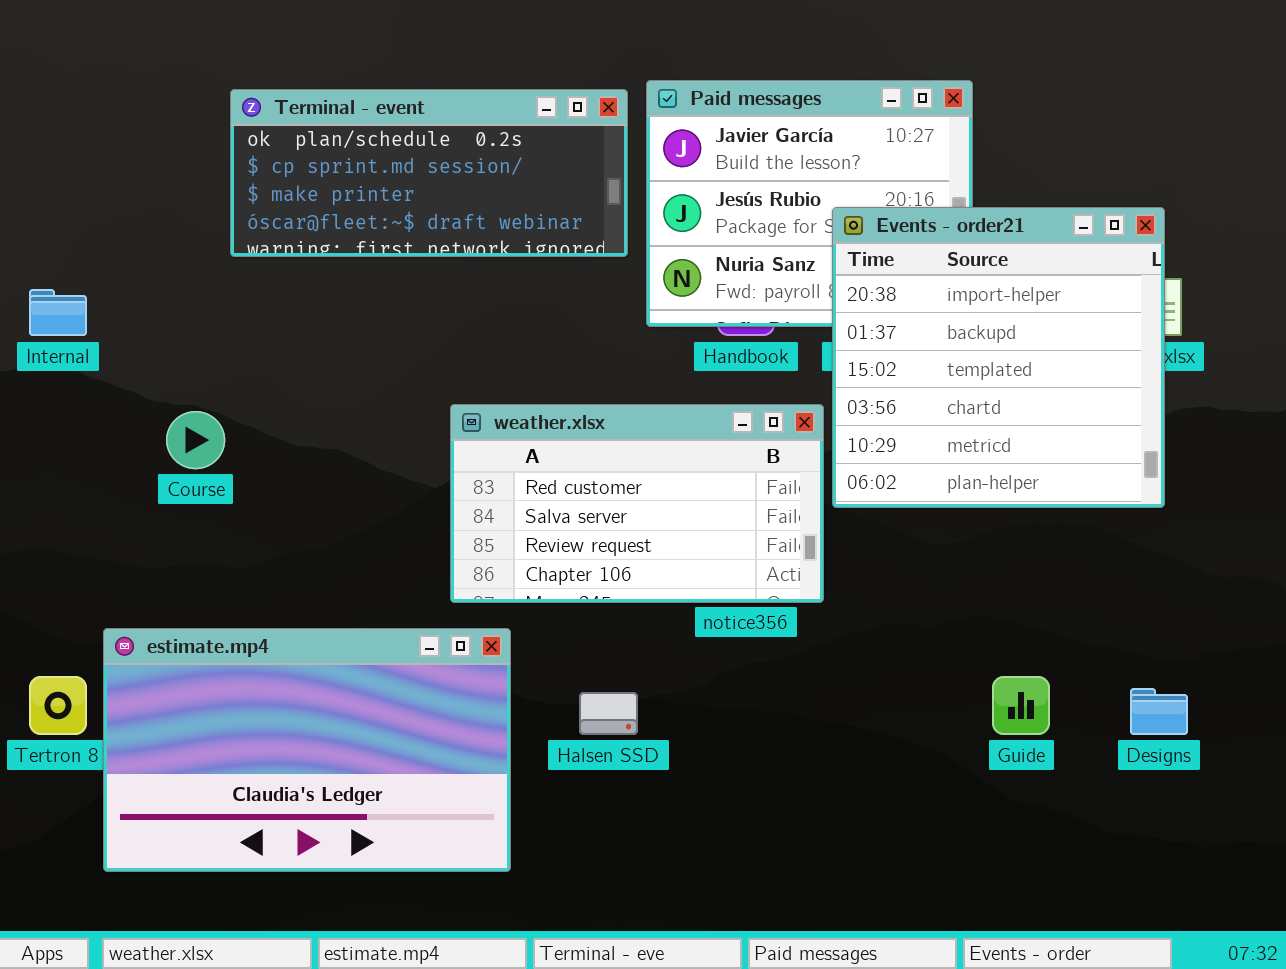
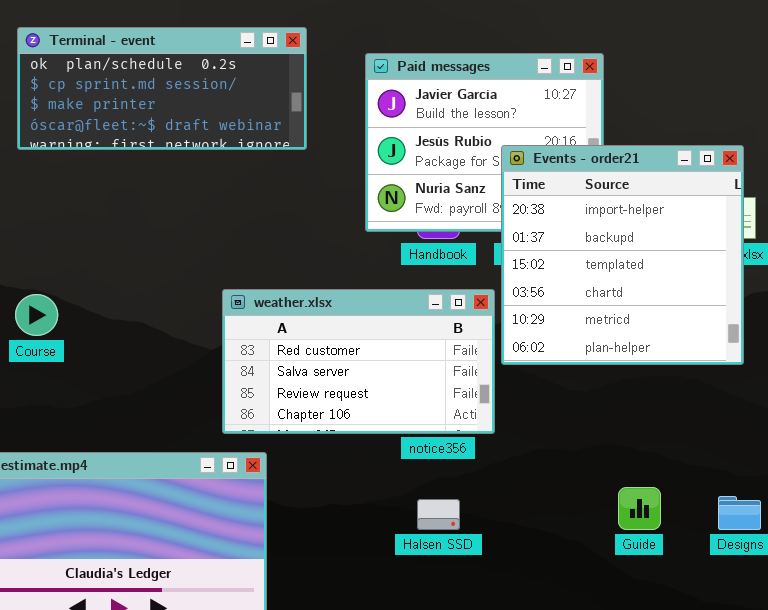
Terminal - event: [230,89,628,257] -> [17,27,307,150], moved
Halsen SSD: [579,692,638,735] -> [417,499,460,530], moved

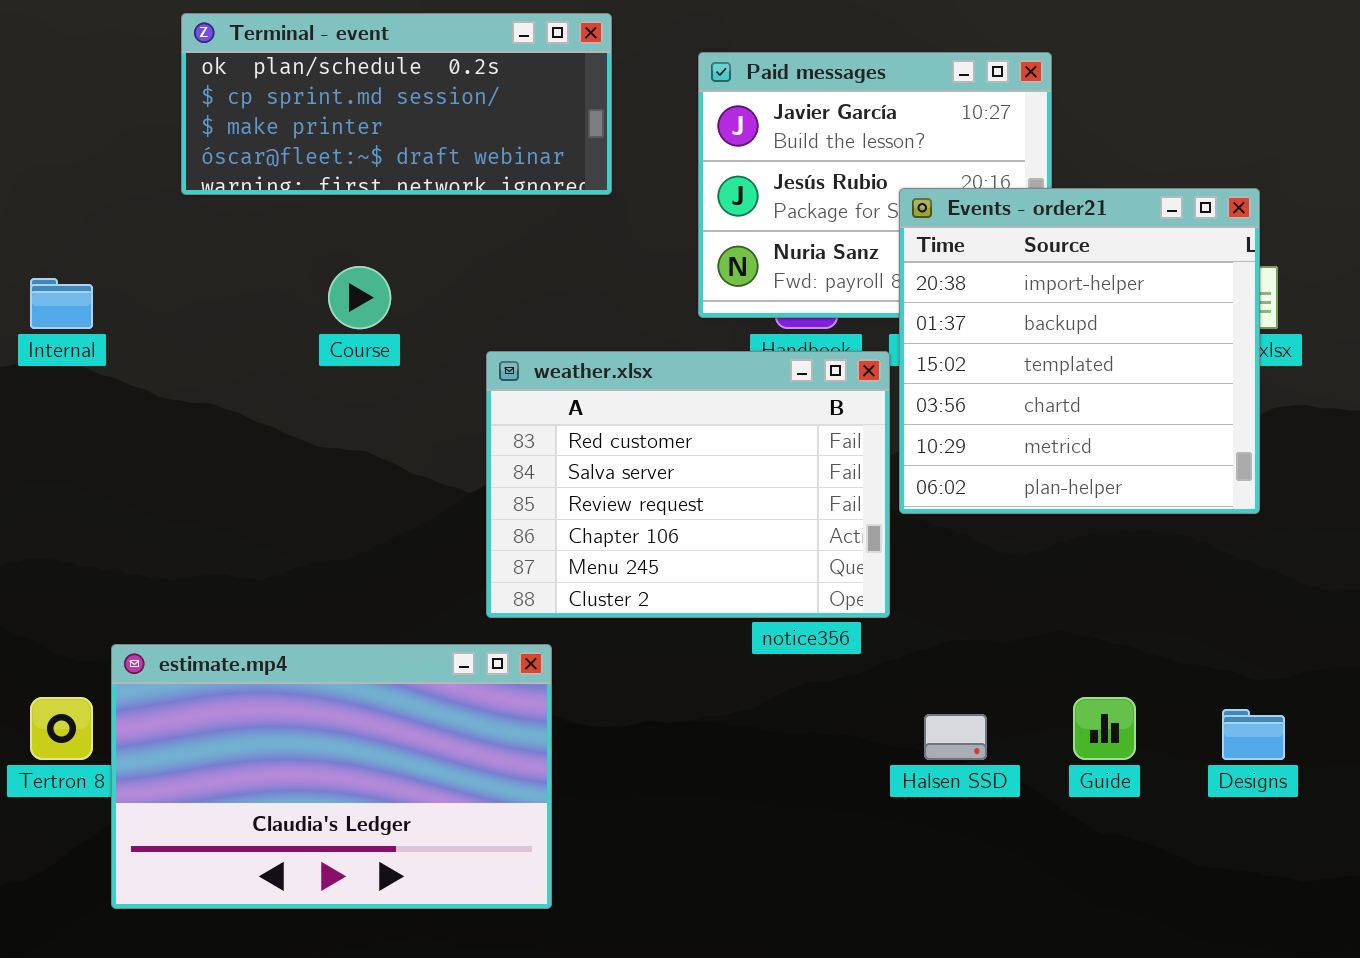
weather.xlsx: [222,289,495,434] -> [486,351,890,618], resized
Course: [15,294,58,336] -> [328,266,391,329], moved
Halsen SSD: [417,499,460,530] -> [924,714,987,760], moved

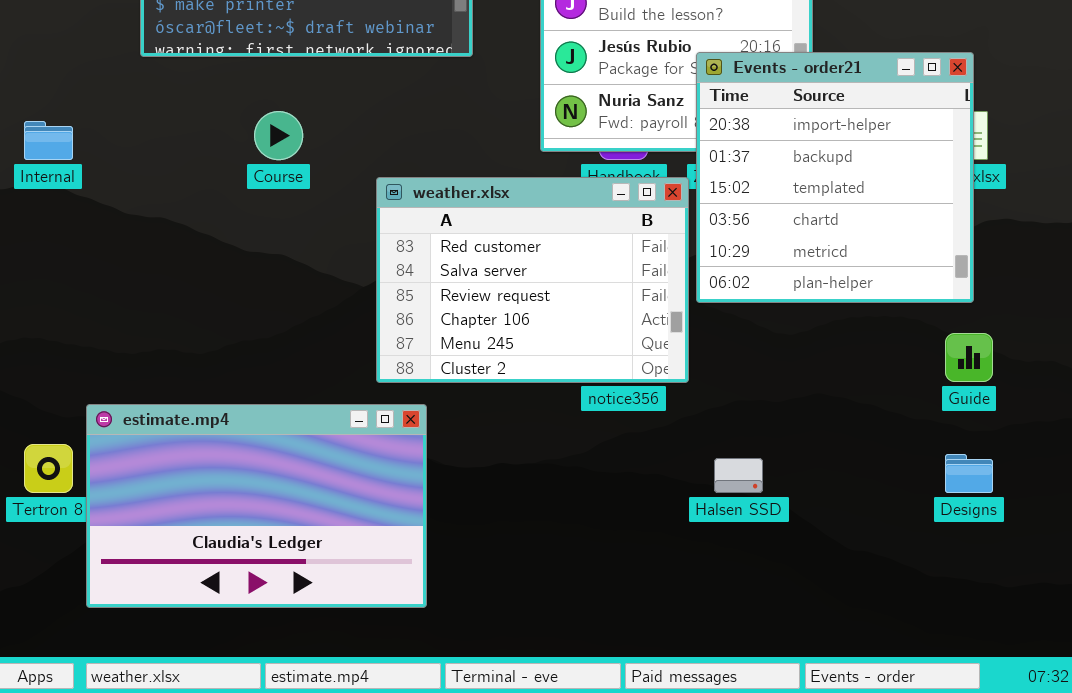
Guide: [1073,697,1136,760] -> [945,333,993,382], moved

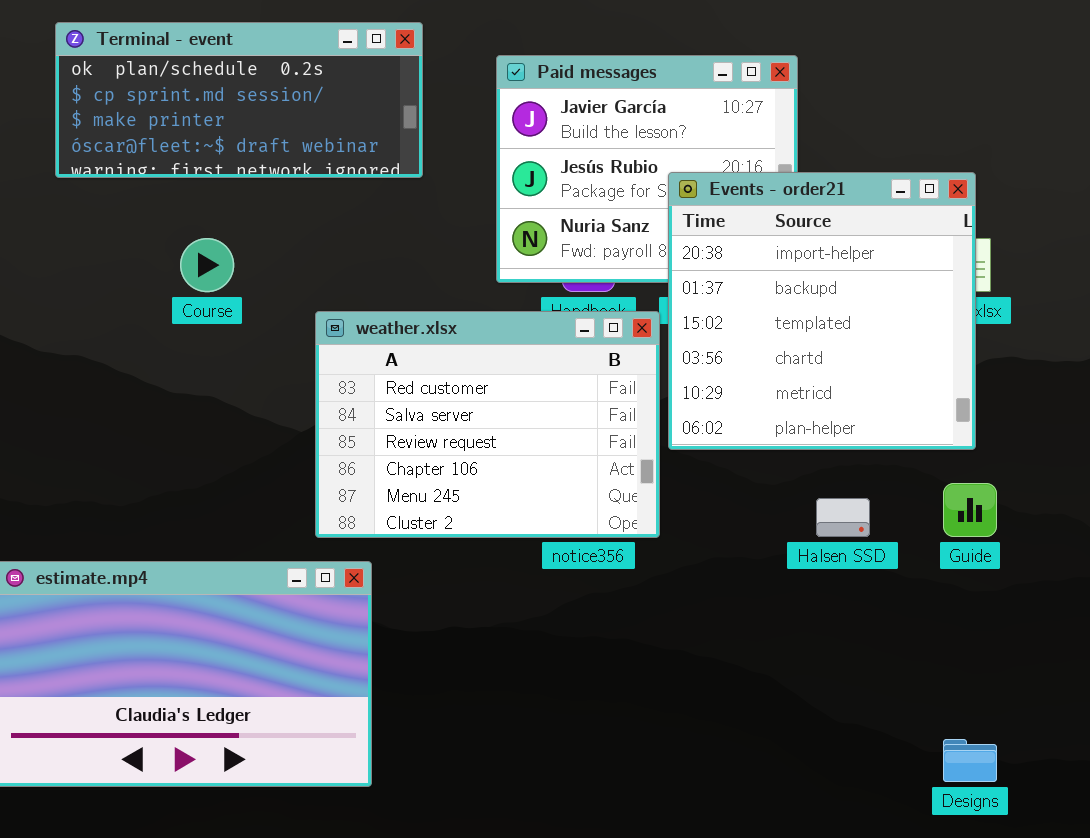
Designs: [945,454,993,493] -> [943,739,997,782], moved
Halsen SSD: [714,458,763,493] -> [816,498,870,537], moved

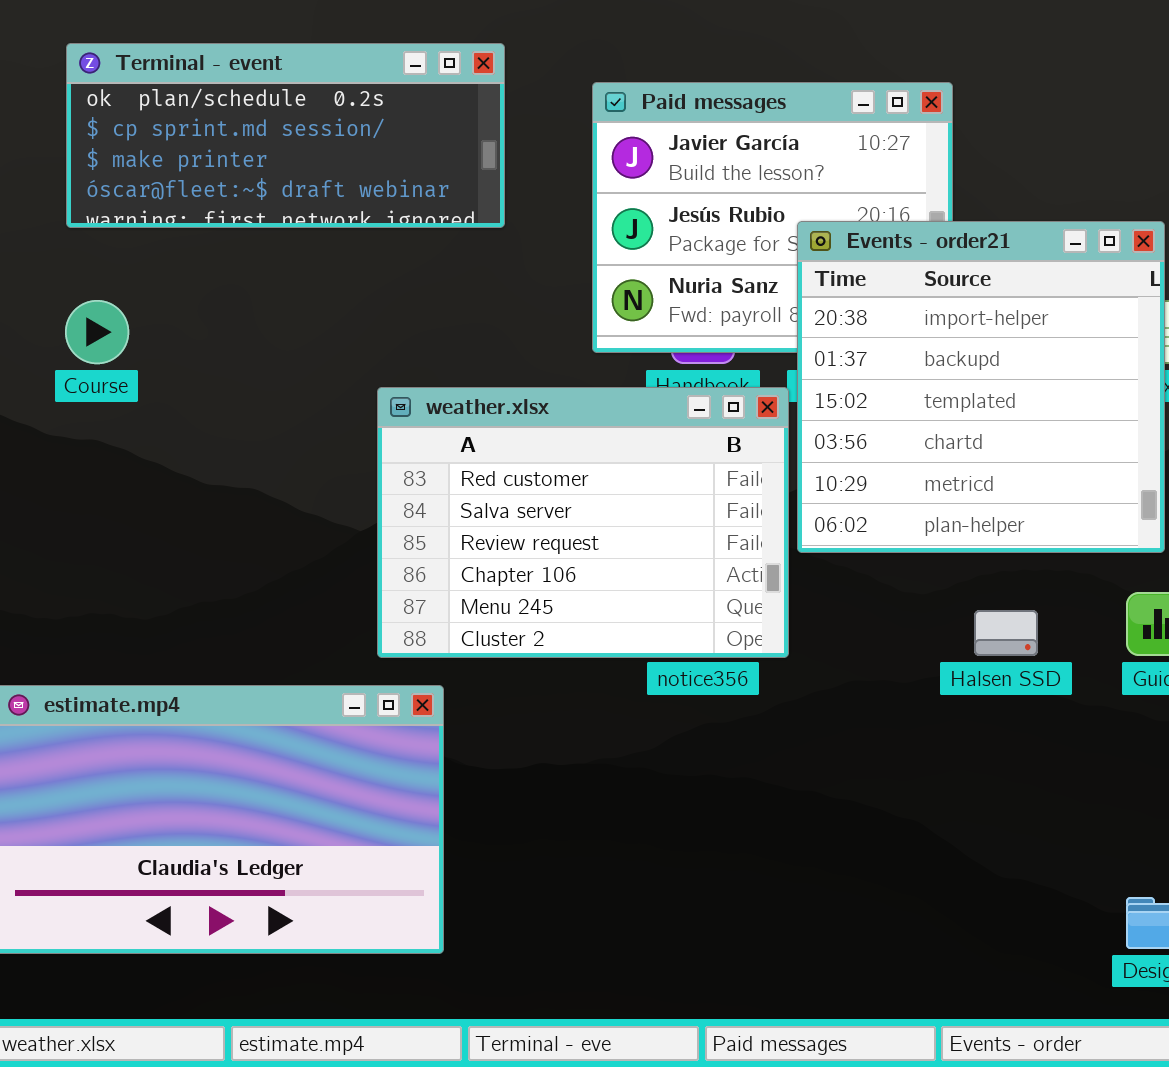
Course: [180,238,234,292] -> [65,300,129,364], moved

